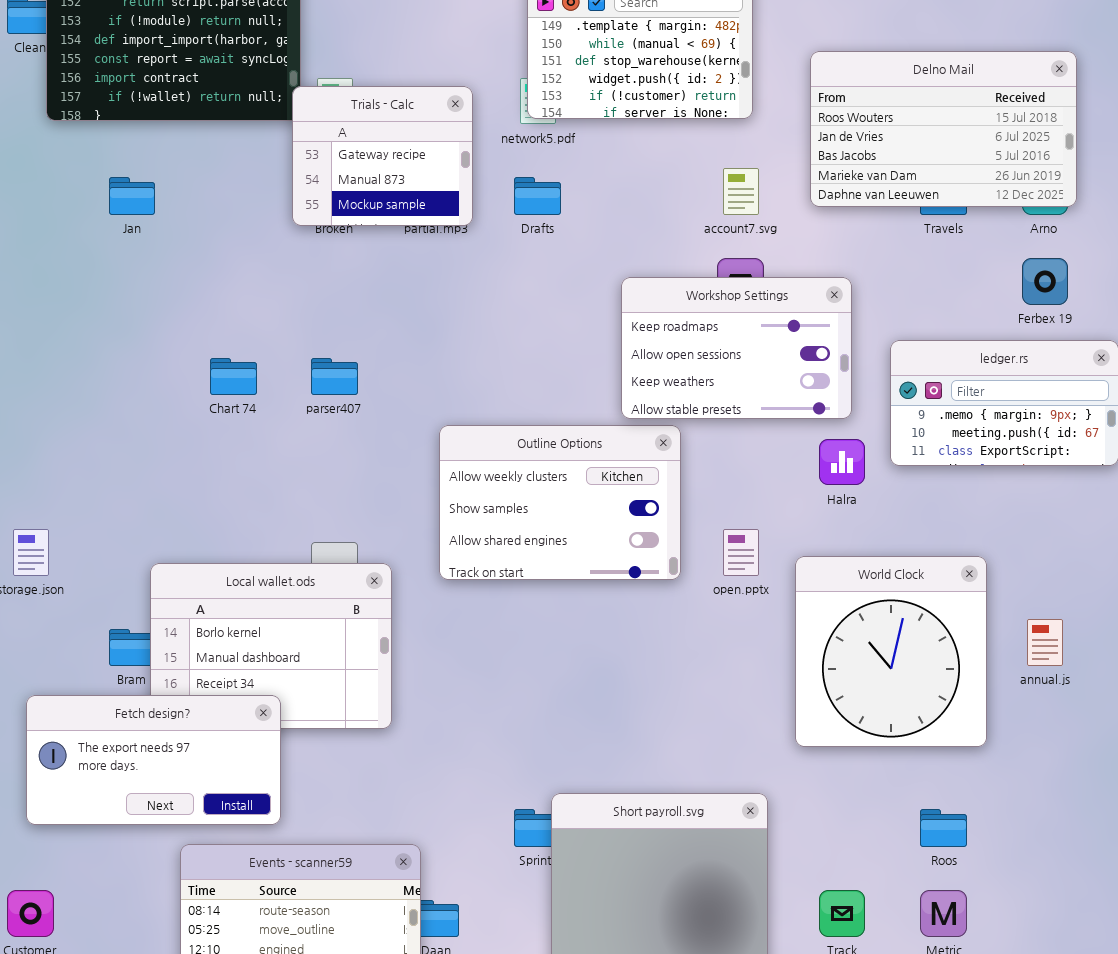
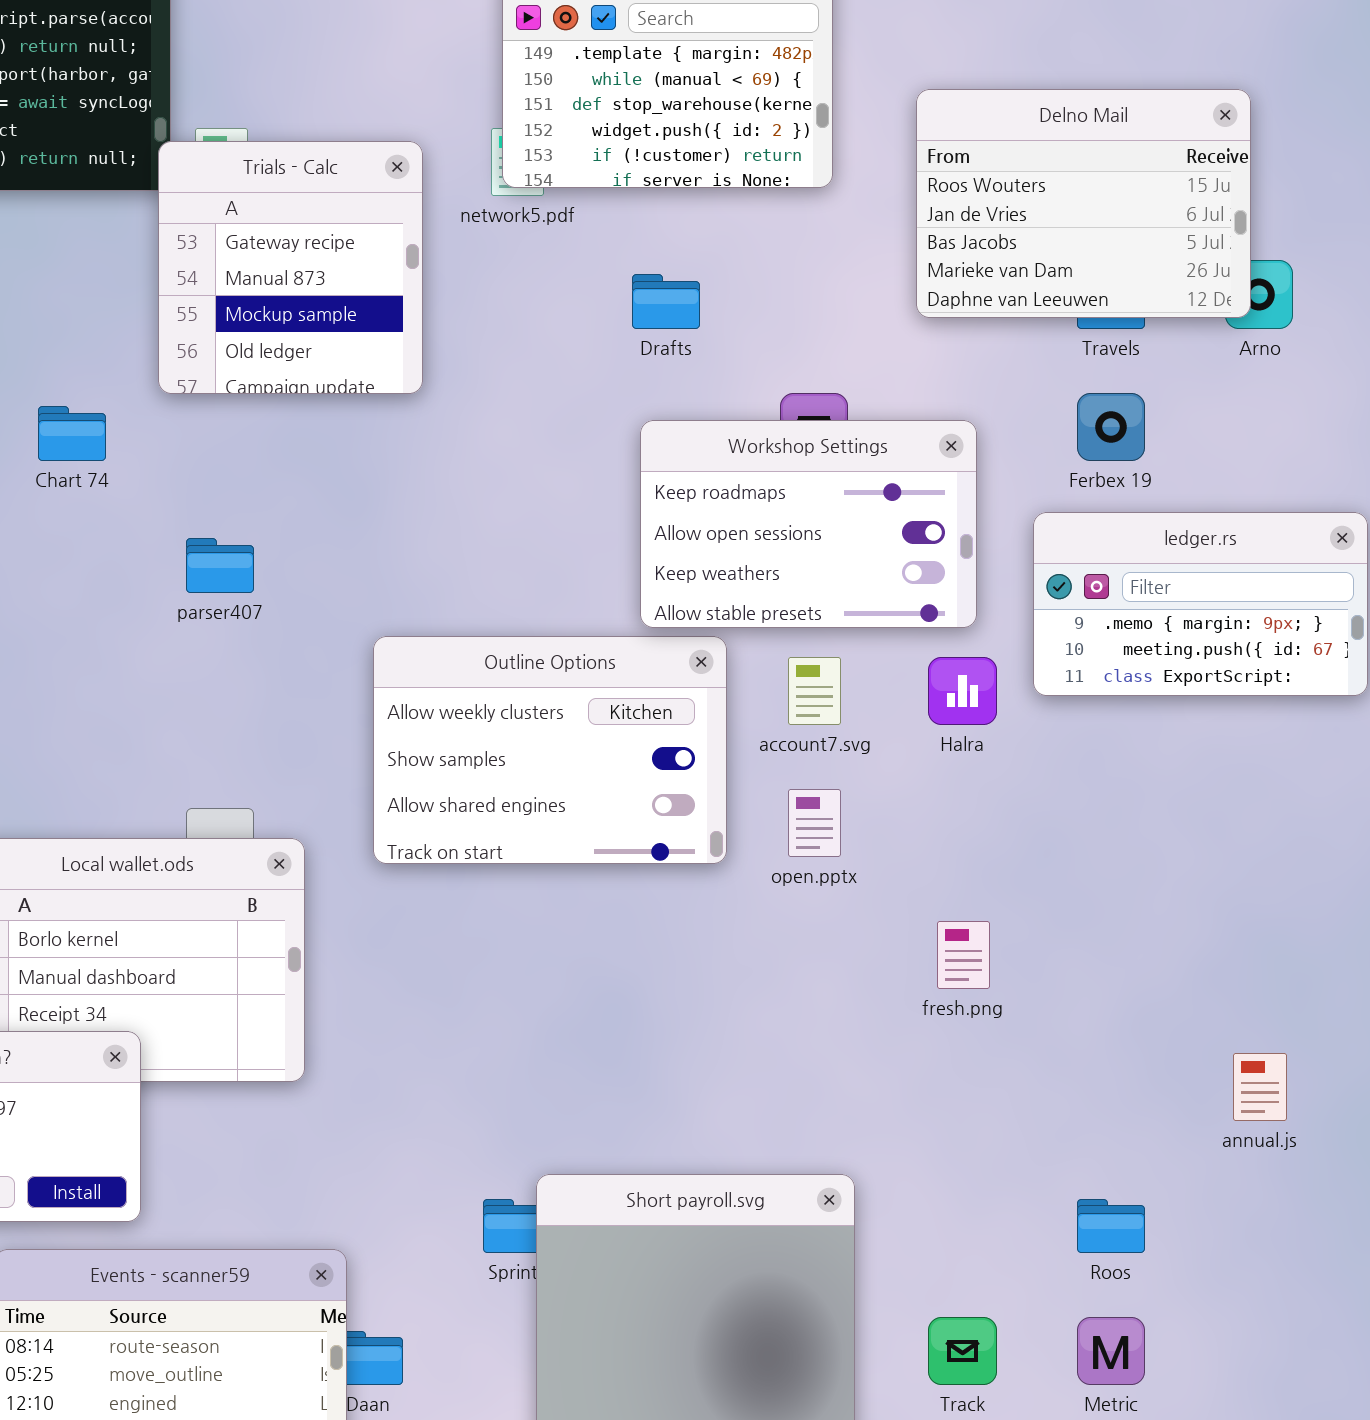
Delno Mail: [810,51,1077,207] -> [916,89,1251,318], resized
Trials - Calc: [292,86,473,226] -> [158,141,423,394], resized
account7.svg: [723,168,759,215] -> [788,657,841,725], moved
Drafts: [514,177,561,215] -> [632,274,700,329], moved
Ferbex 19: [1022,258,1068,305] -> [1077,393,1145,461], moved
Chart 74: [210,358,257,395] -> [38,406,106,461], moved
World Clock: [795,556,987,747] -> none, closed
annual.js: [1027,619,1063,666] -> [1233,1053,1287,1121], moved

